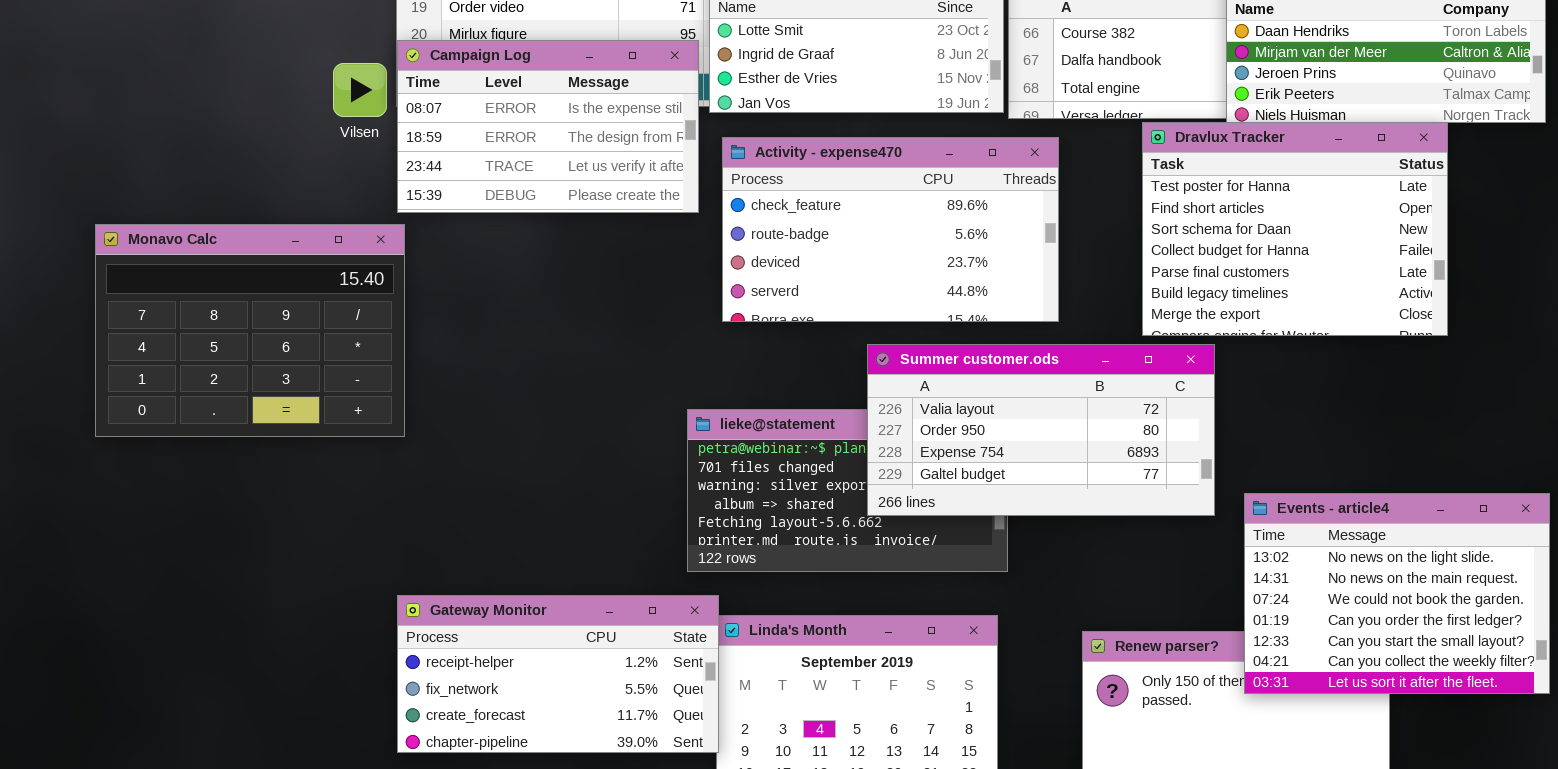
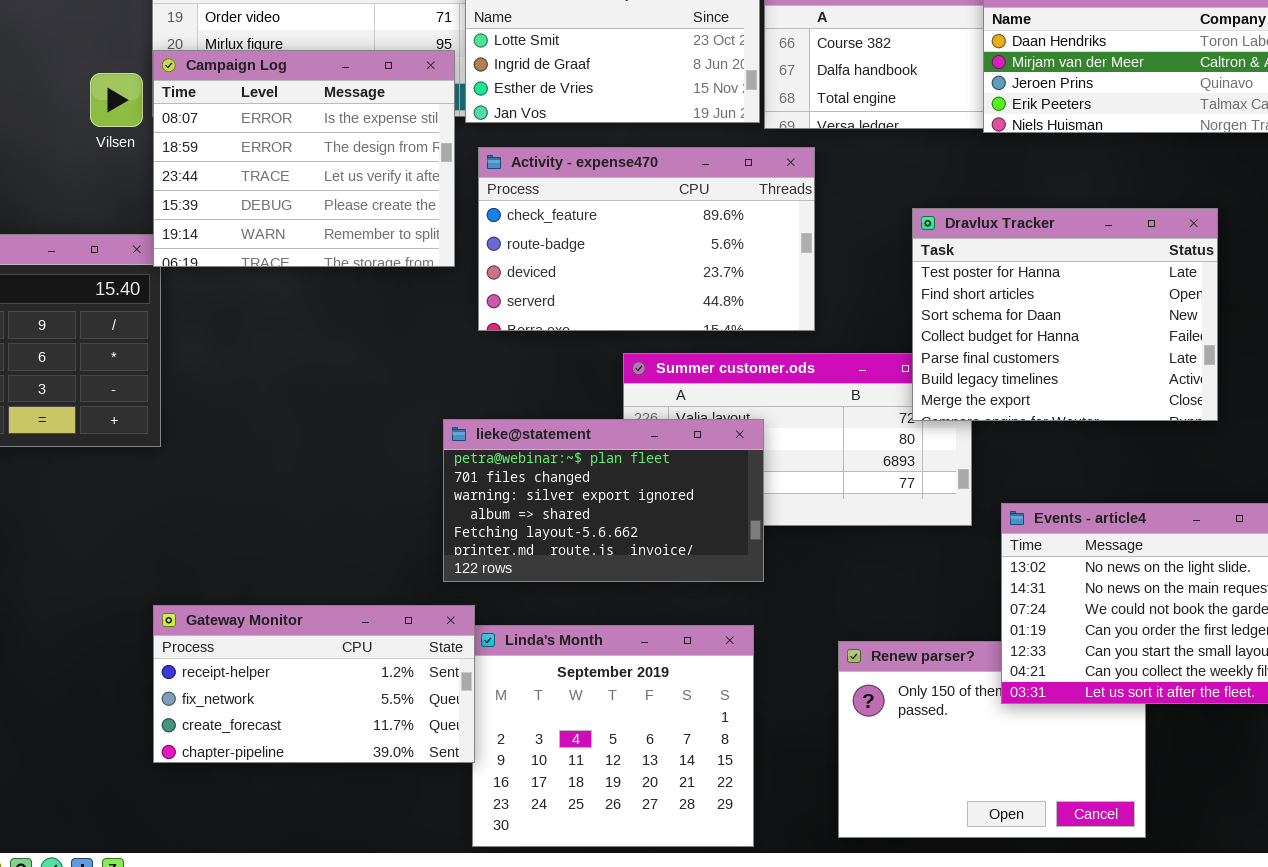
Campaign Log: [397,40,699,213] -> [153,50,455,267], resized
Dravlux Tracker: [1142,122,1448,336] -> [912,208,1218,421], moved
lieke@statement: [687,409,1008,572] -> [443,419,764,582], raised

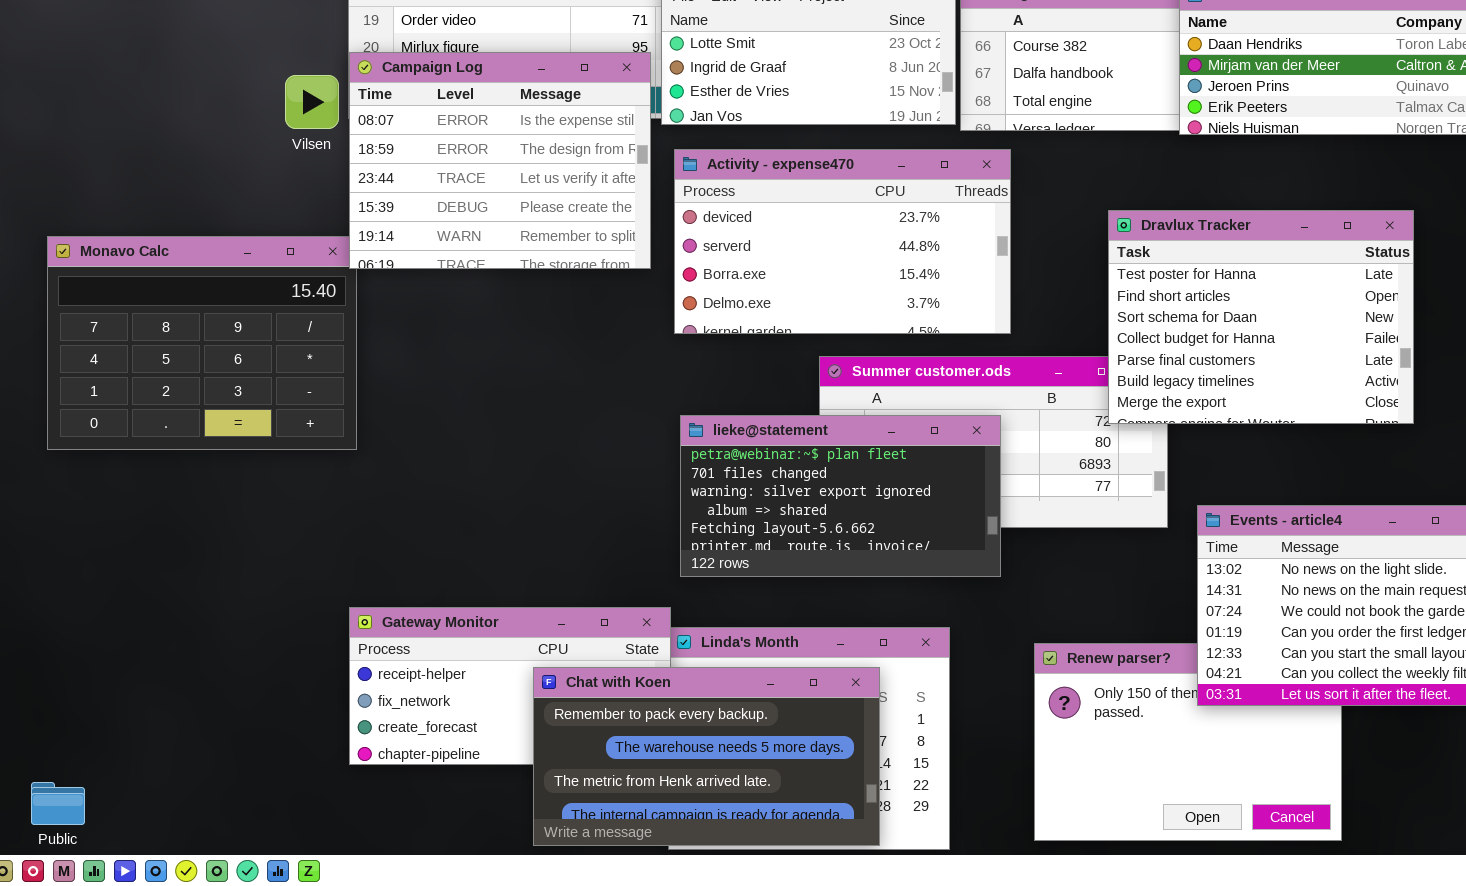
Activity - expense470: [478,147,815,331] -> [674,149,1011,334], scrolled down 2 rows
lieke@statement: [443,419,764,582] -> [680,415,1001,577], moved
Chat with Koen: none -> [533,667,880,846], opened

